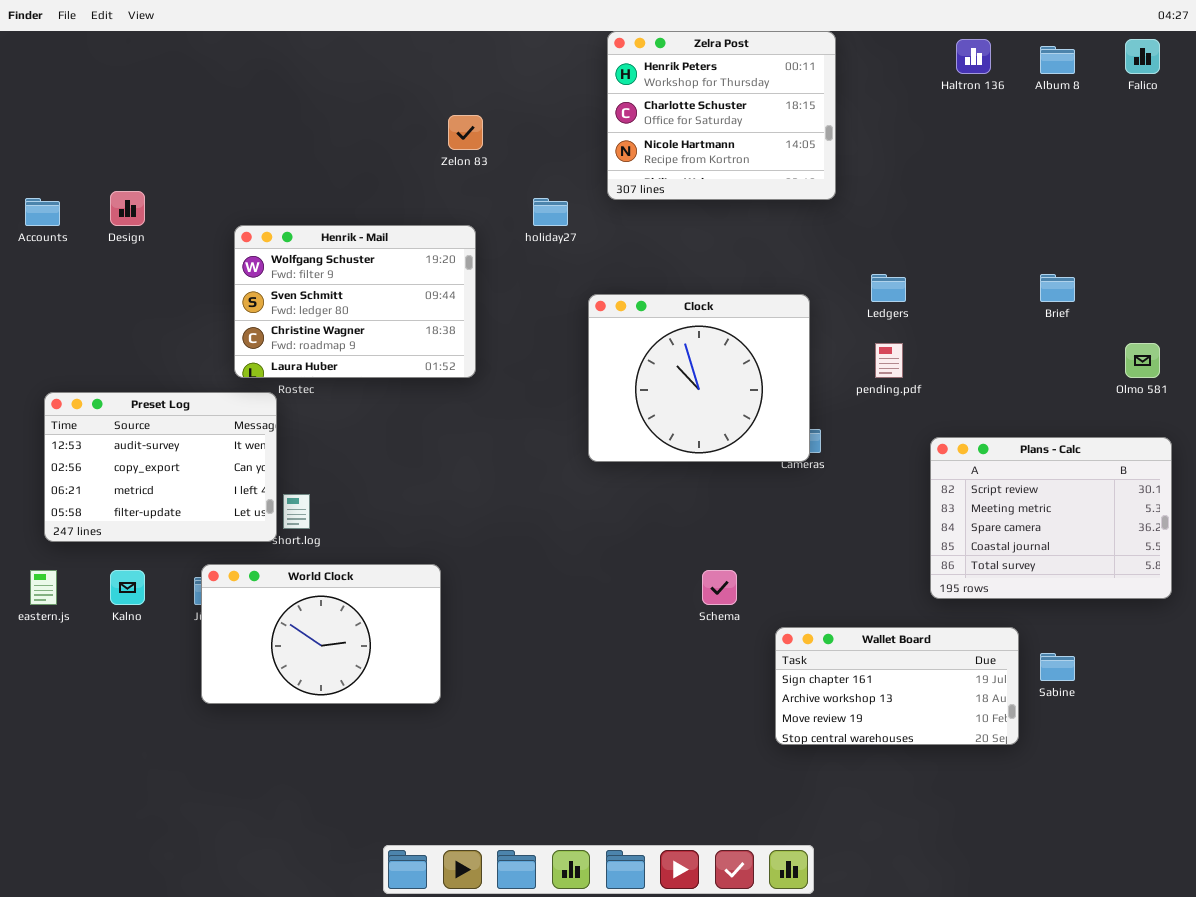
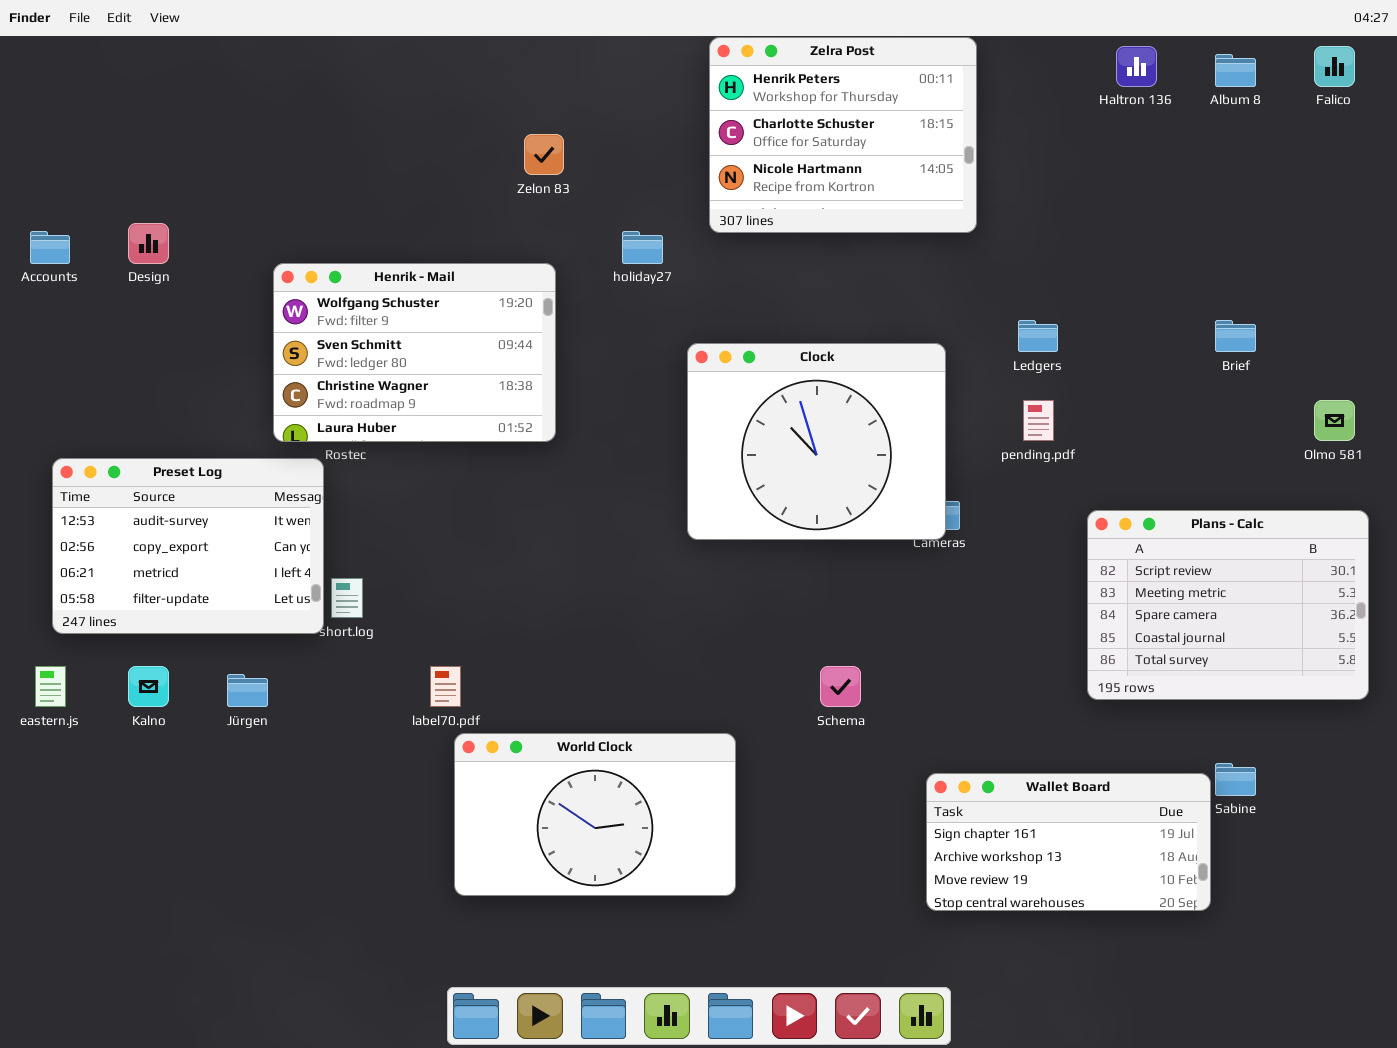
World Clock: [201,564,441,704] -> [454,733,736,896], moved
Wallet Board: [775,627,1019,745] -> [926,773,1211,911], moved

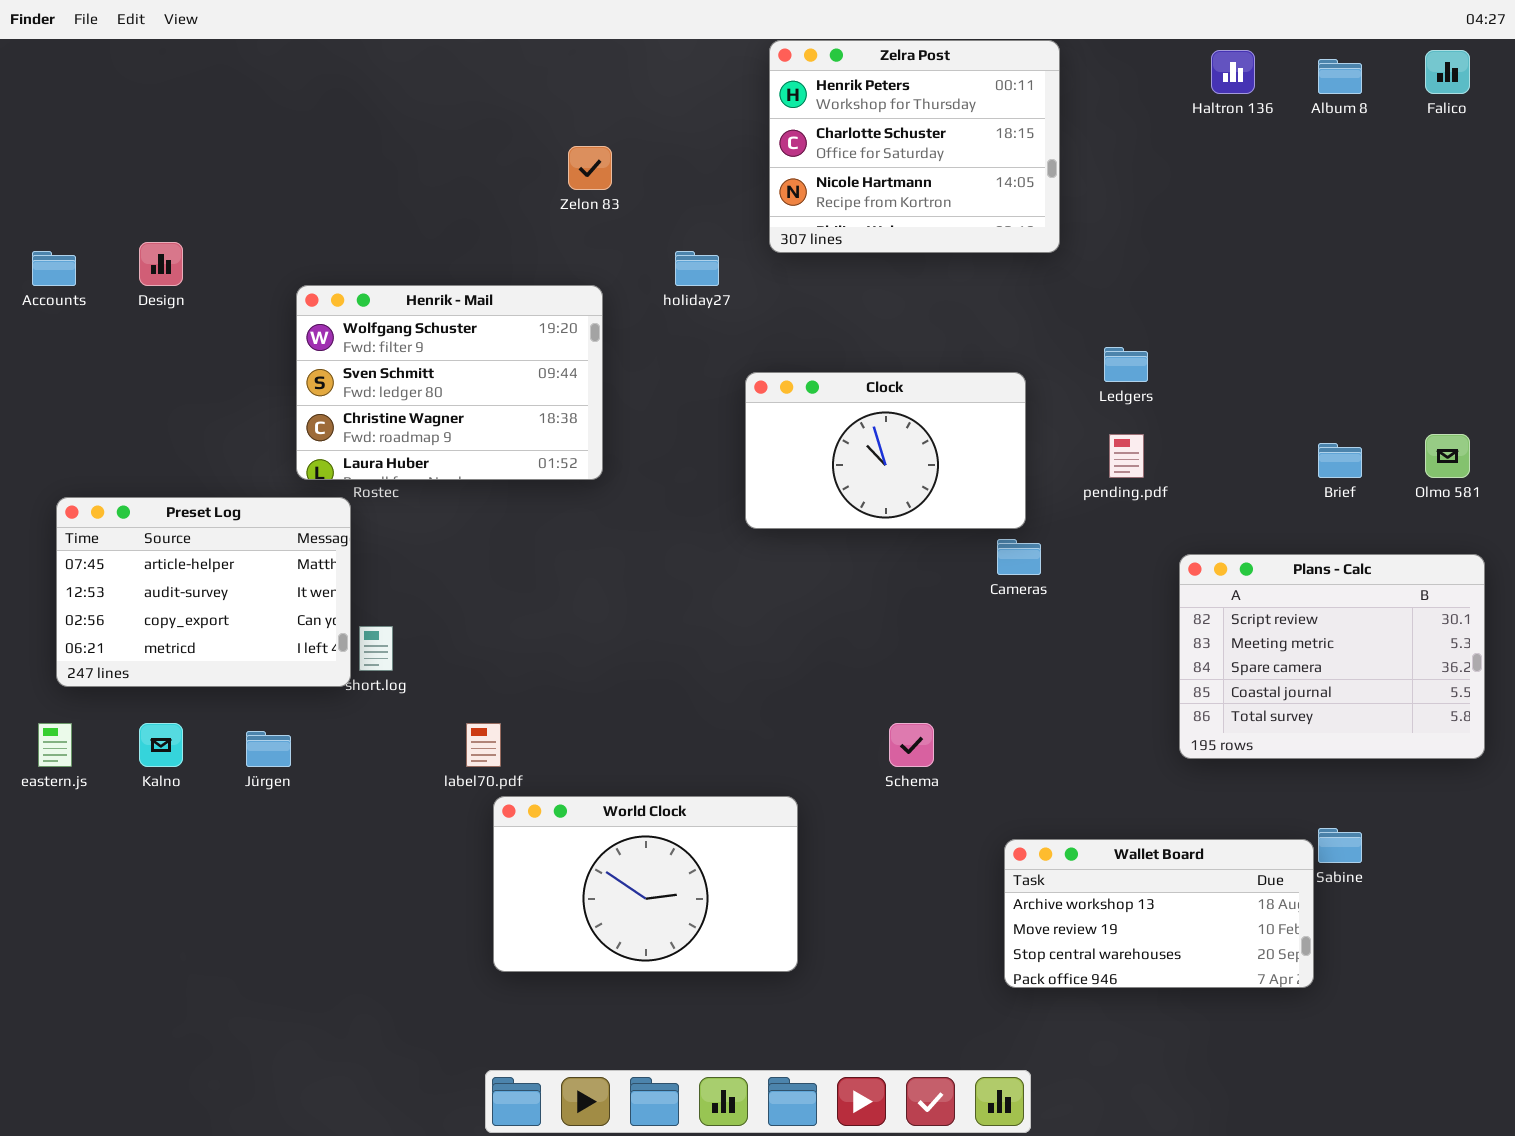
Brief: [1215,320,1256,352] -> [1318,443,1362,478], moved
Clock: [687,343,946,540] -> [745,372,1026,529], resized
Preset Log: [52,458,324,634] -> [56,497,351,687], scrolled up 1 row
Wallet Board: [926,773,1211,911] -> [1004,839,1314,988], scrolled down 1 row

